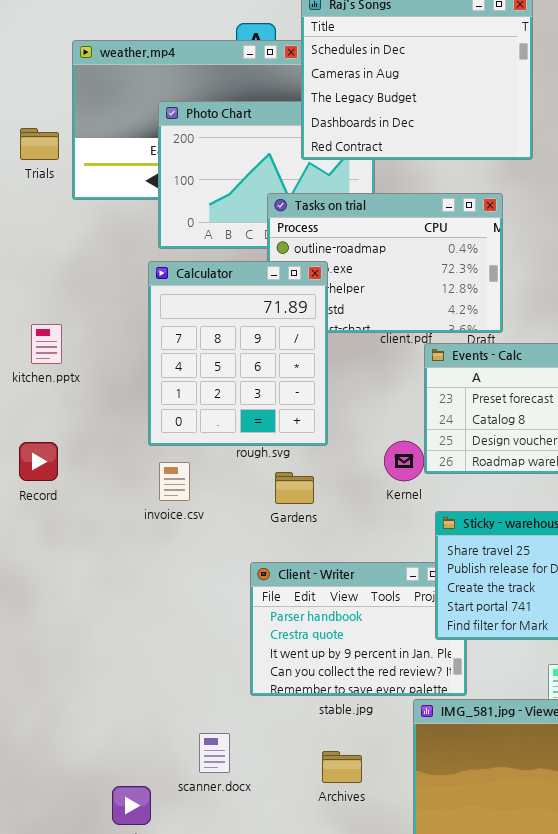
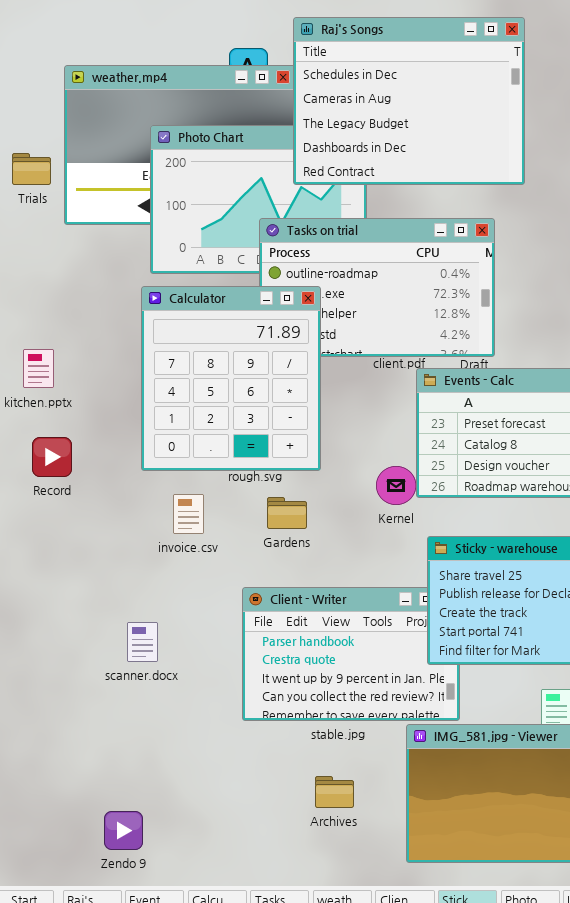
Record: [19,442,58,481] -> [32,437,72,477], moved
invoice.csv: [159,462,190,501] -> [173,494,204,534], moved
scanner.docx: [199,733,230,773] -> [127,622,158,662], moved

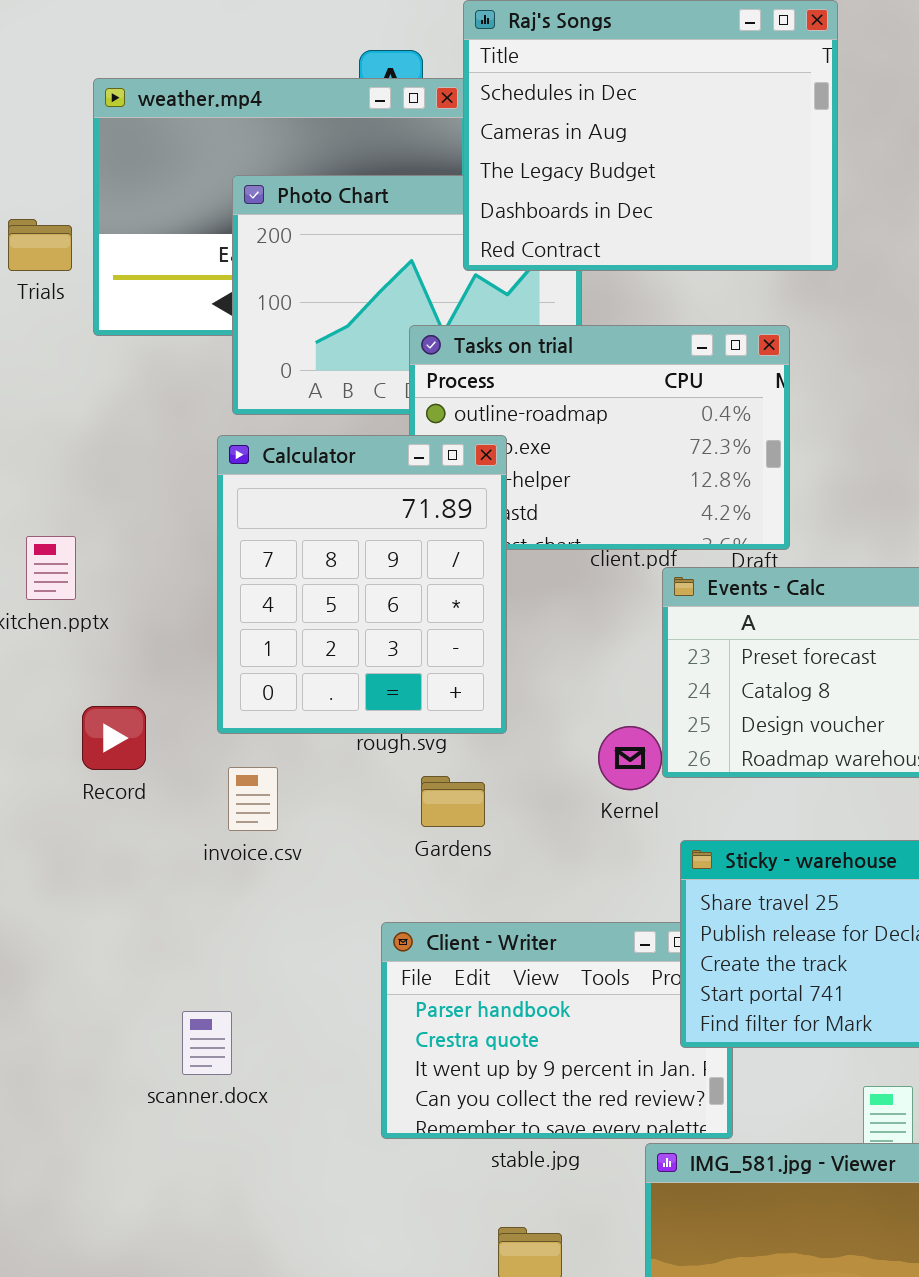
Record: [32,437,72,477] -> [82,706,146,770], moved
invoice.csv: [173,494,204,534] -> [228,767,278,831], moved
scanner.docx: [127,622,158,662] -> [182,1011,232,1075], moved

